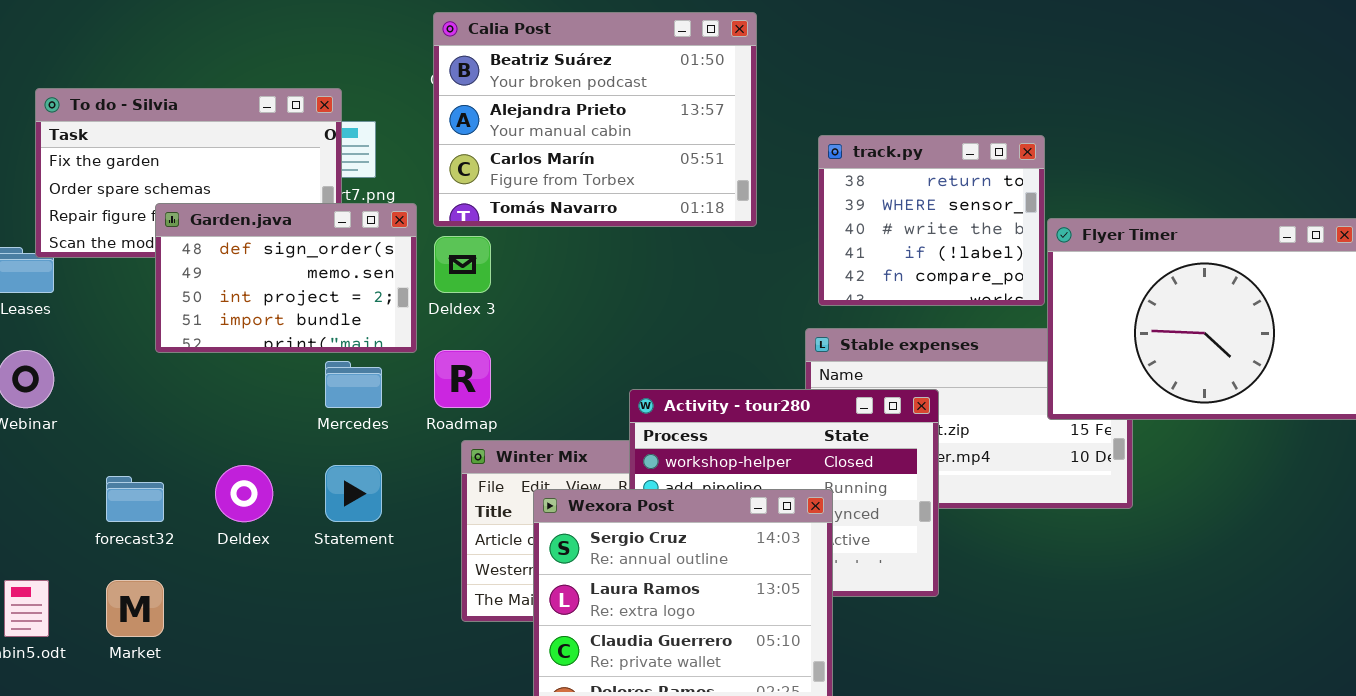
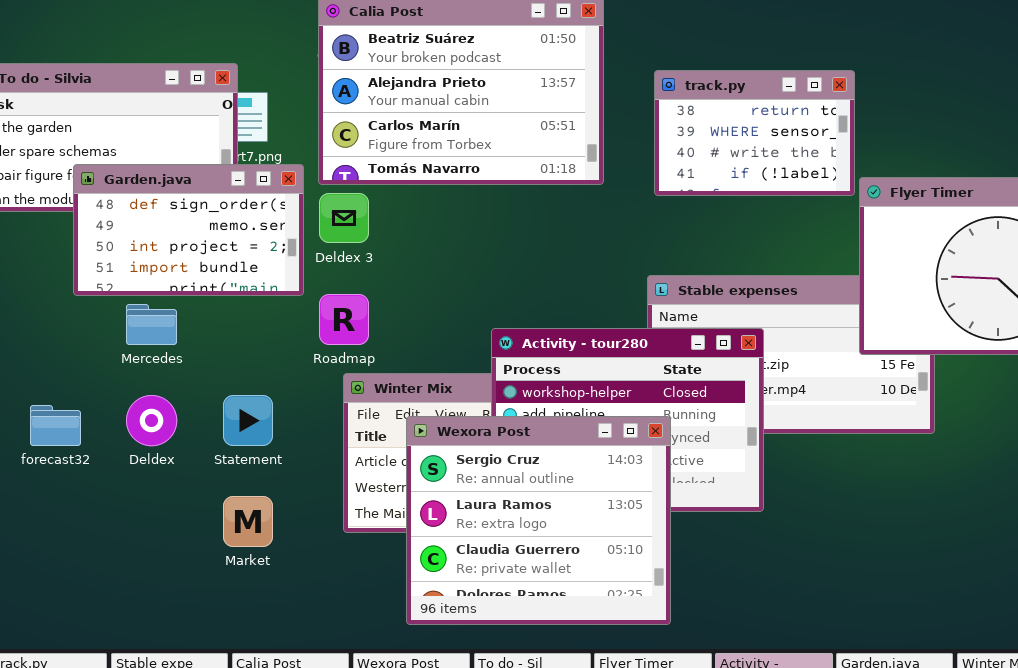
track.py: [818,135,1045,306] -> [654,70,855,196], moved, resized
Mercedes: [325,361,382,408] -> [126,304,177,345], moved
Market: [106,580,164,637] -> [223,496,273,547], moved

